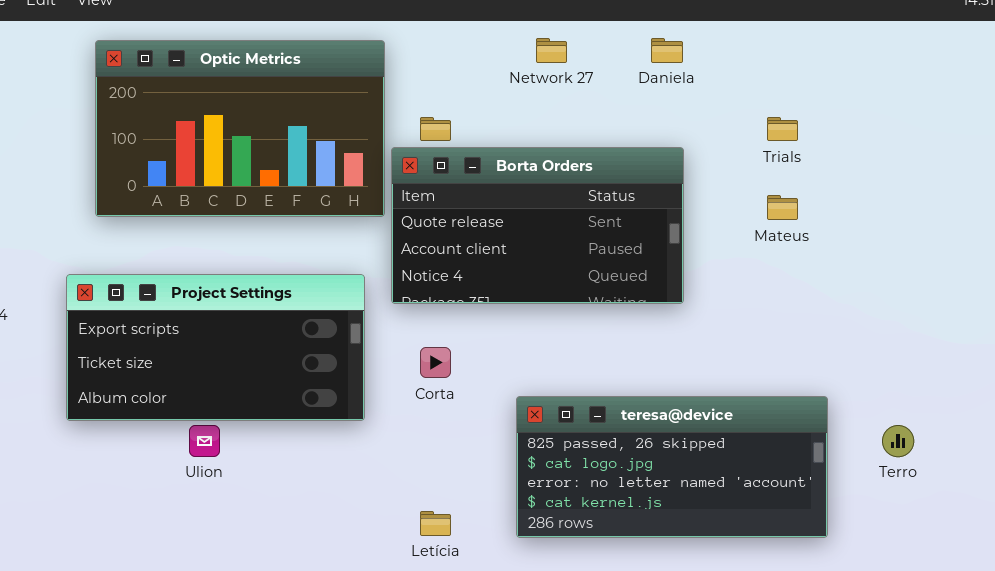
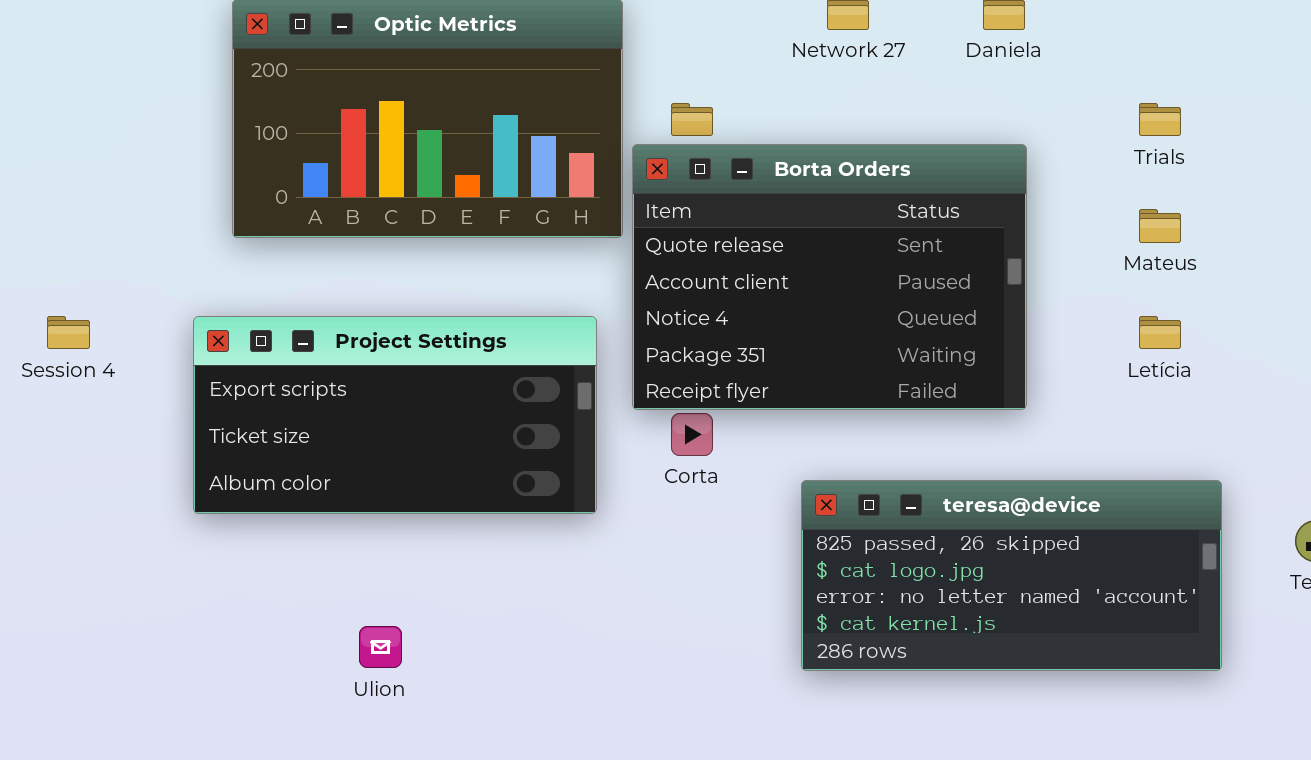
Borta Orders: [391,147,684,304] -> [632,144,1027,410], resized
Ulion: [189,425,220,457] -> [359,626,402,668], moved
Letícia: [420,511,451,536] -> [1139,316,1181,349], moved

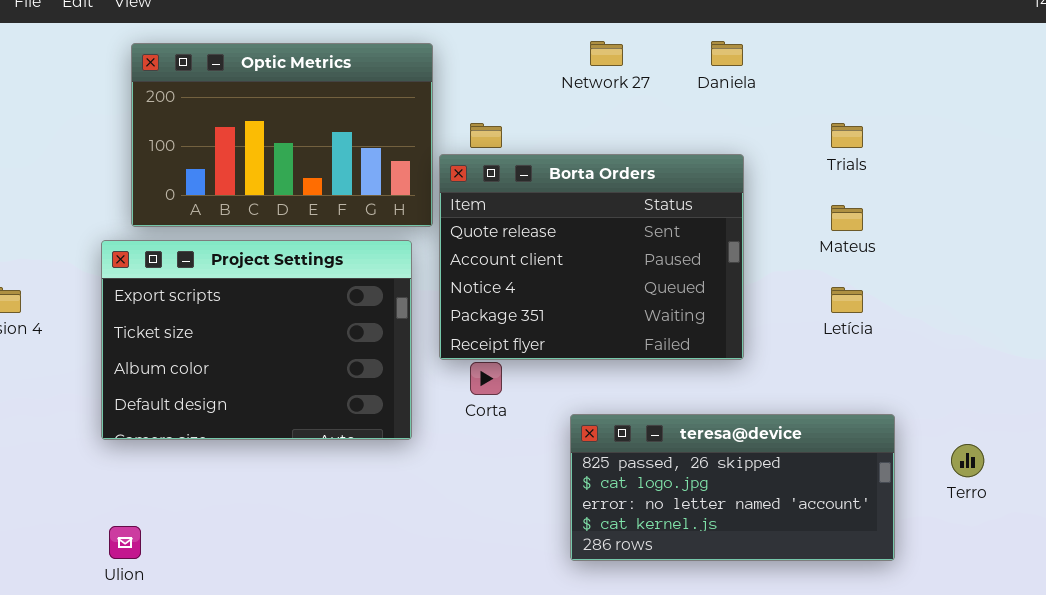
Project Settings: [193,316,597,514] -> [101,240,412,440], resized
Ulion: [359,626,402,668] -> [109,526,141,559], moved

